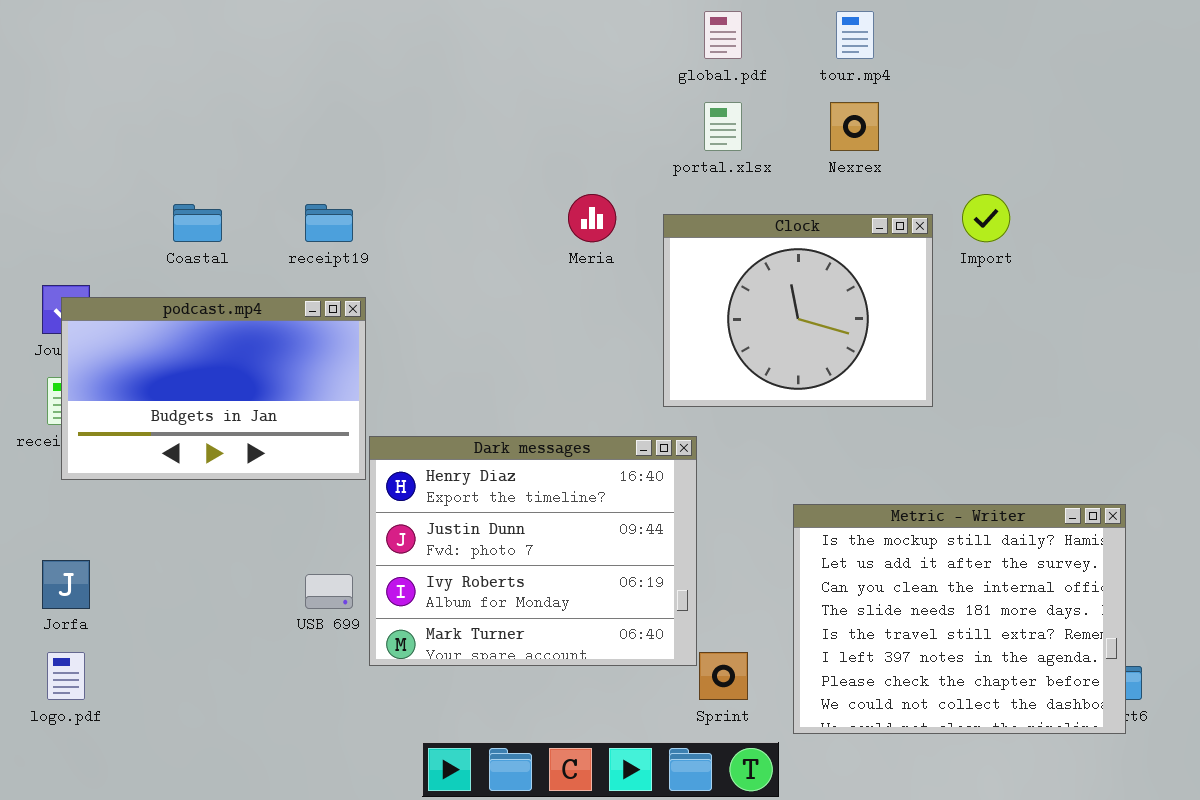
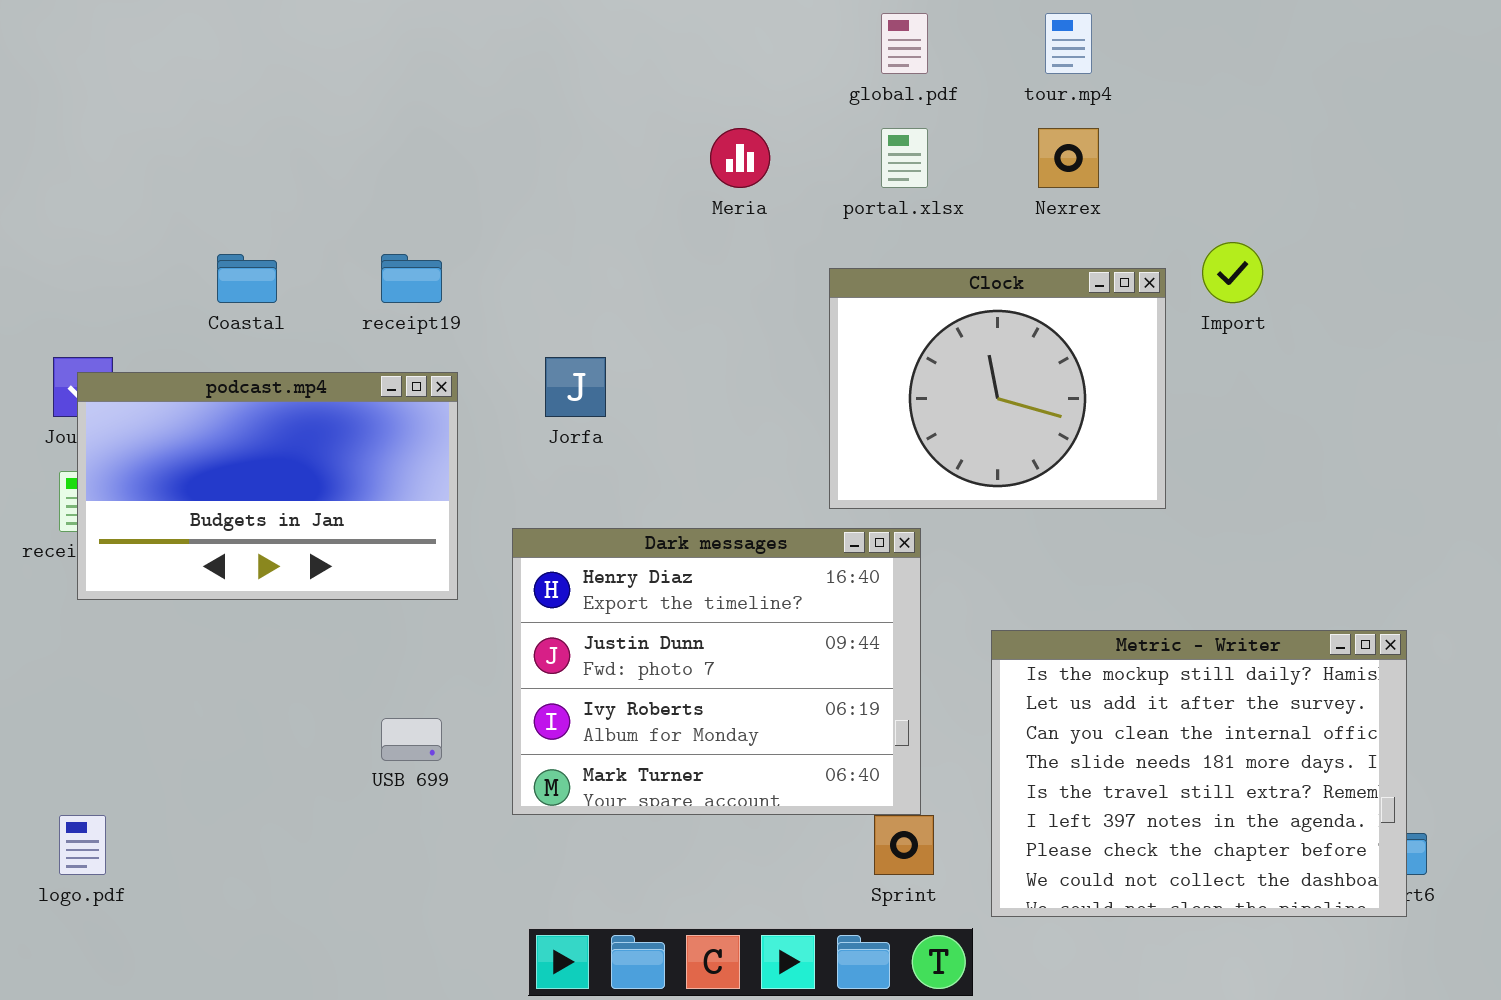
Meria: [568,194,616,242] -> [710,128,770,188], moved
Dark messages: [369,436,697,666] -> [512,528,921,815], moved
Jorfa: [42,560,90,609] -> [545,357,606,417], moved

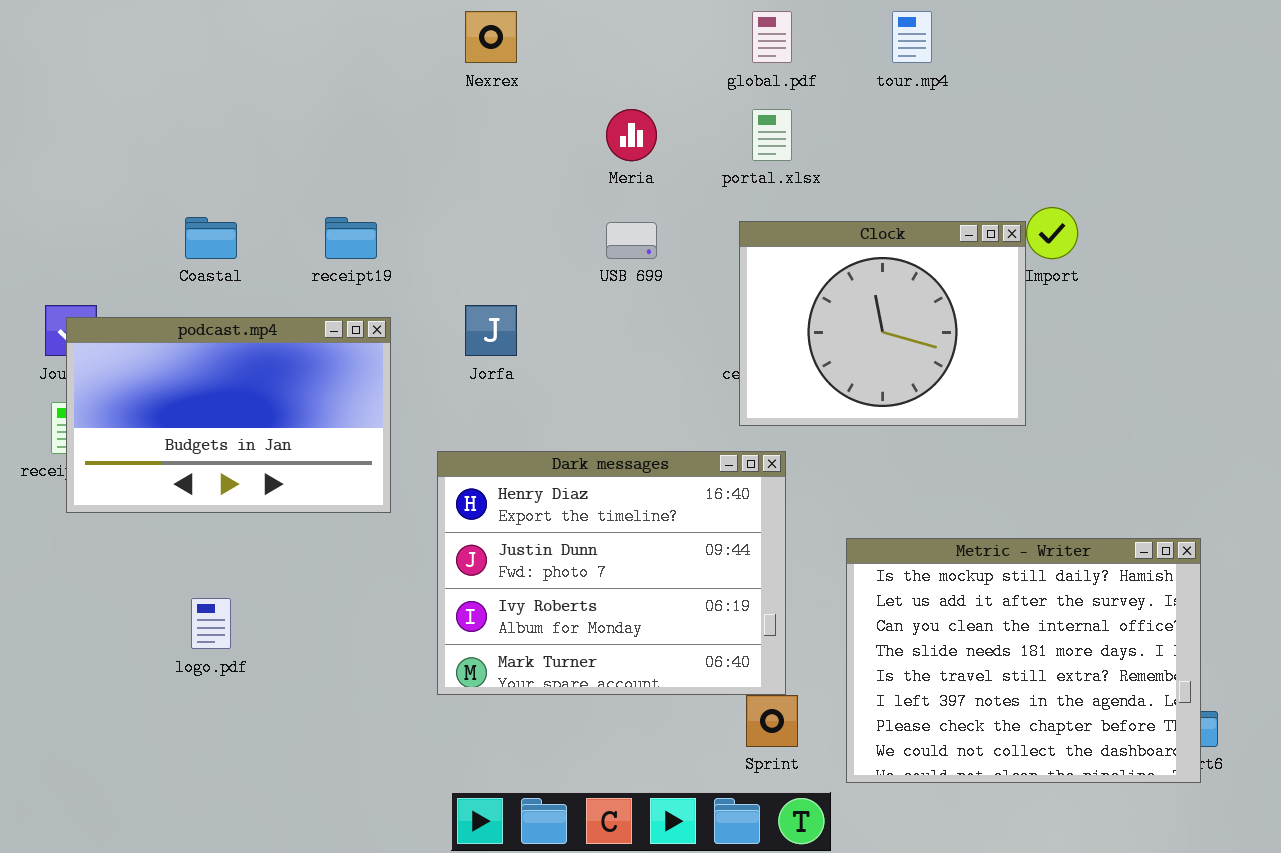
Nexrex: [1038,128,1099,188] -> [465,11,517,63], moved
Clock: [829,268,1166,509] -> [739,221,1026,426], moved
USB 699: [381,718,442,761] -> [606,222,657,259], moved
logo.pdf: [59,815,106,875] -> [191,598,231,649], moved

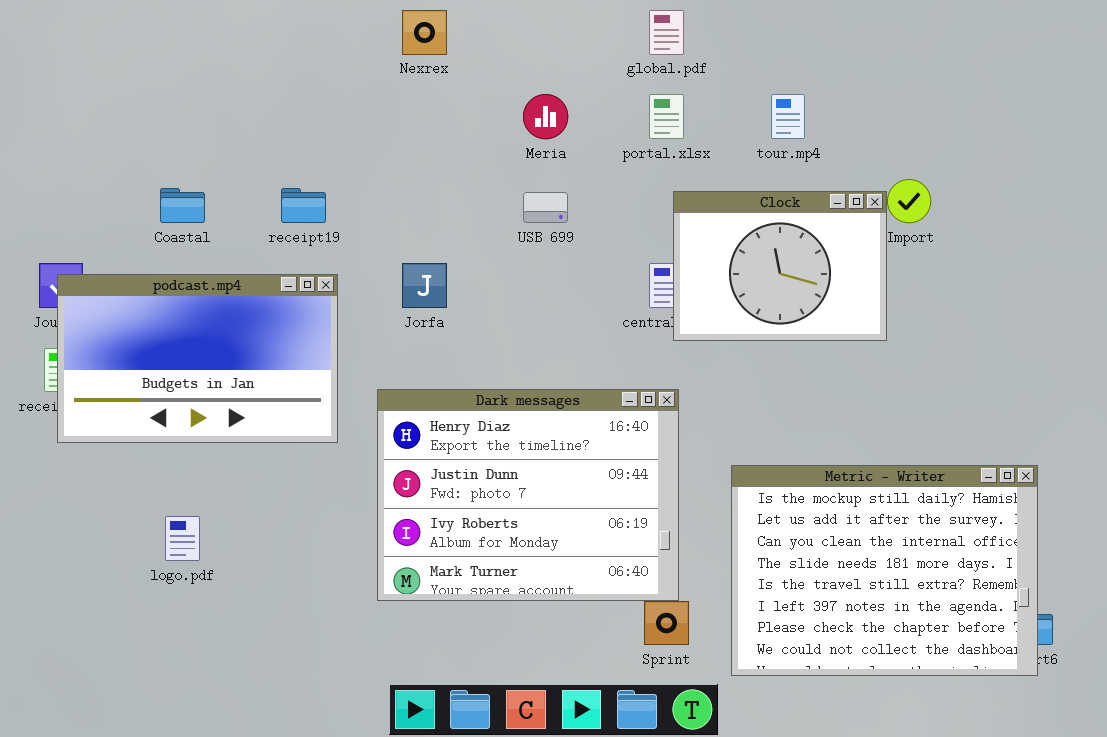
tour.mp4: [892,11,932,63] -> [771,94,805,139], moved
Clock: [739,221,1026,426] -> [673,191,887,341], resized

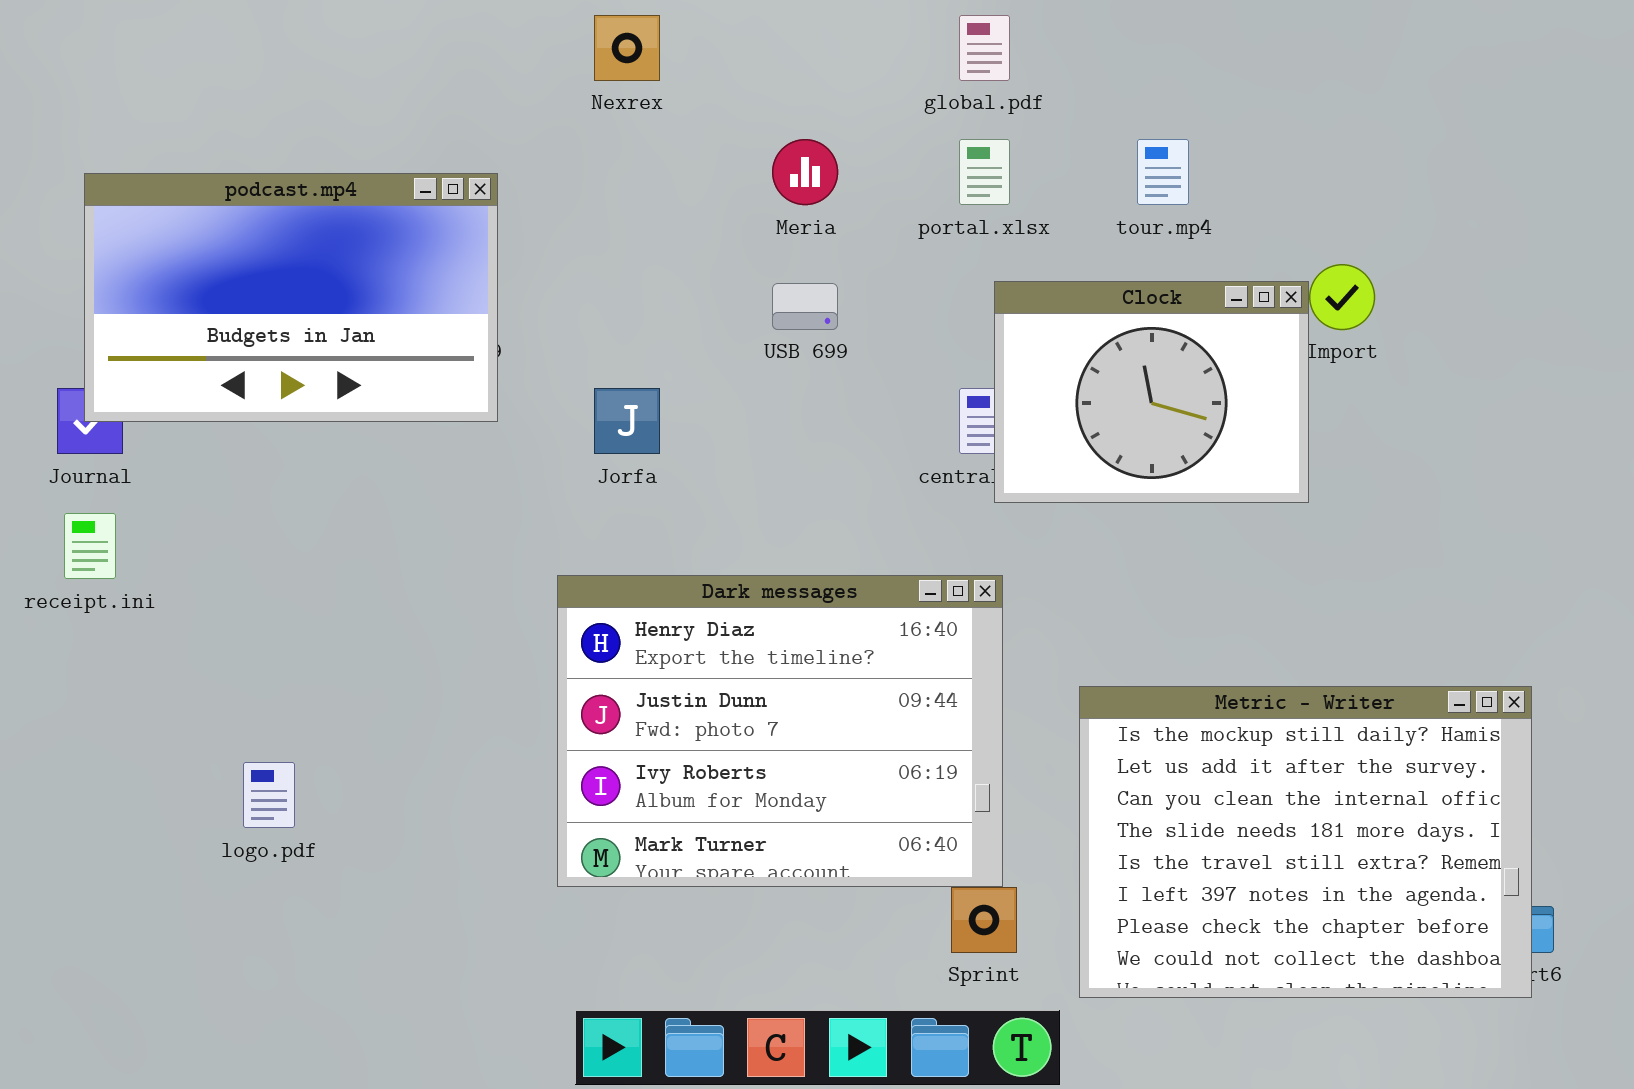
podcast.mp4: [57,274,338,443] -> [84,173,498,422], moved

